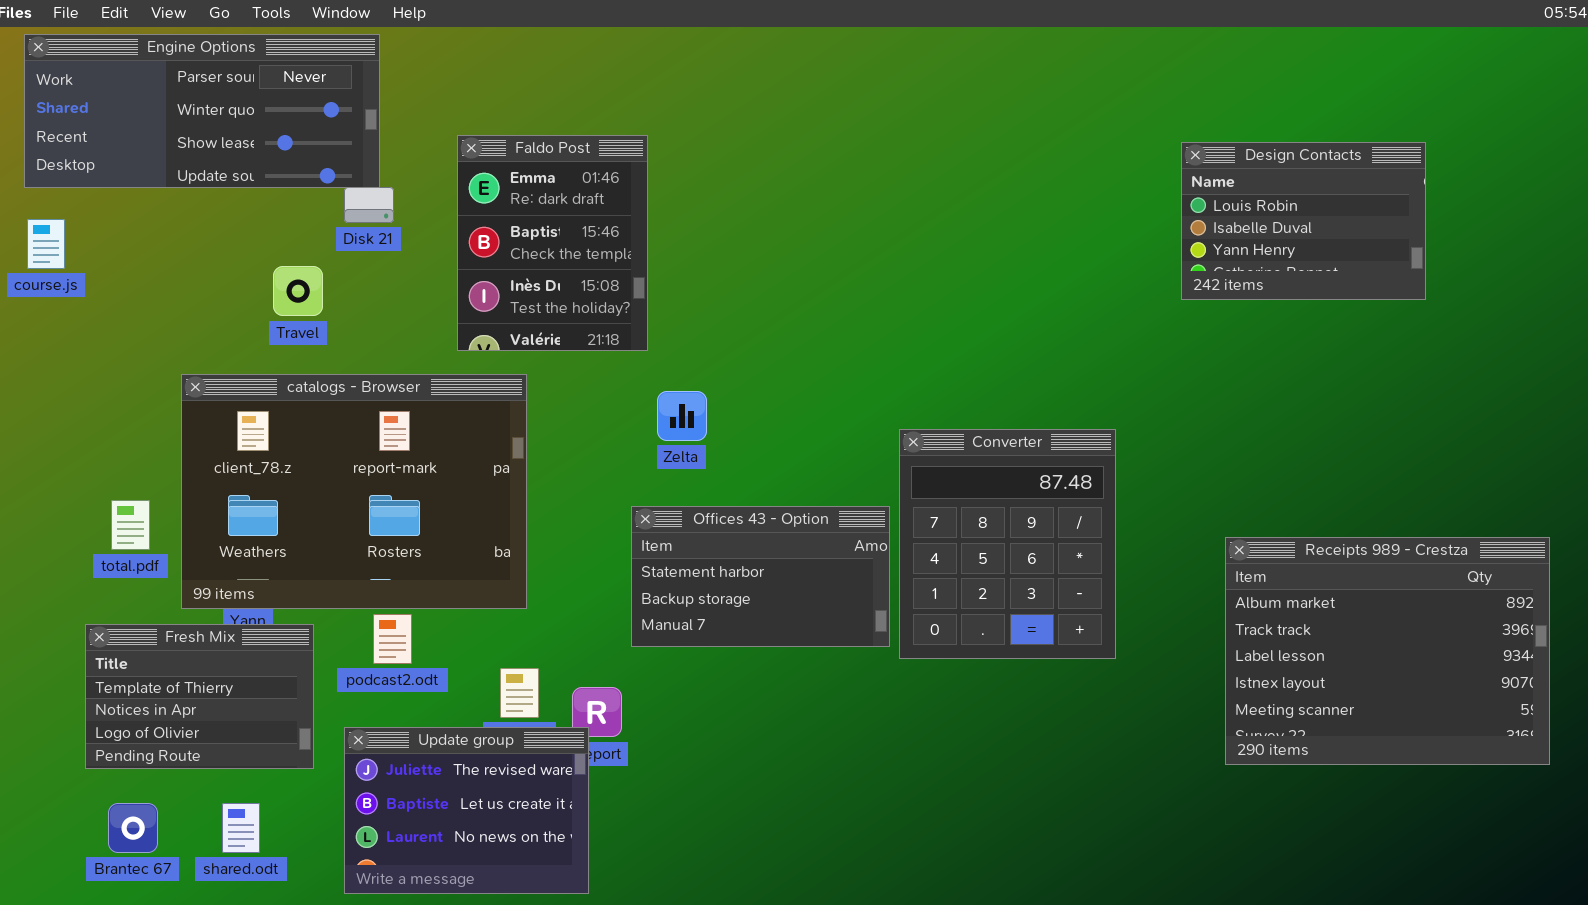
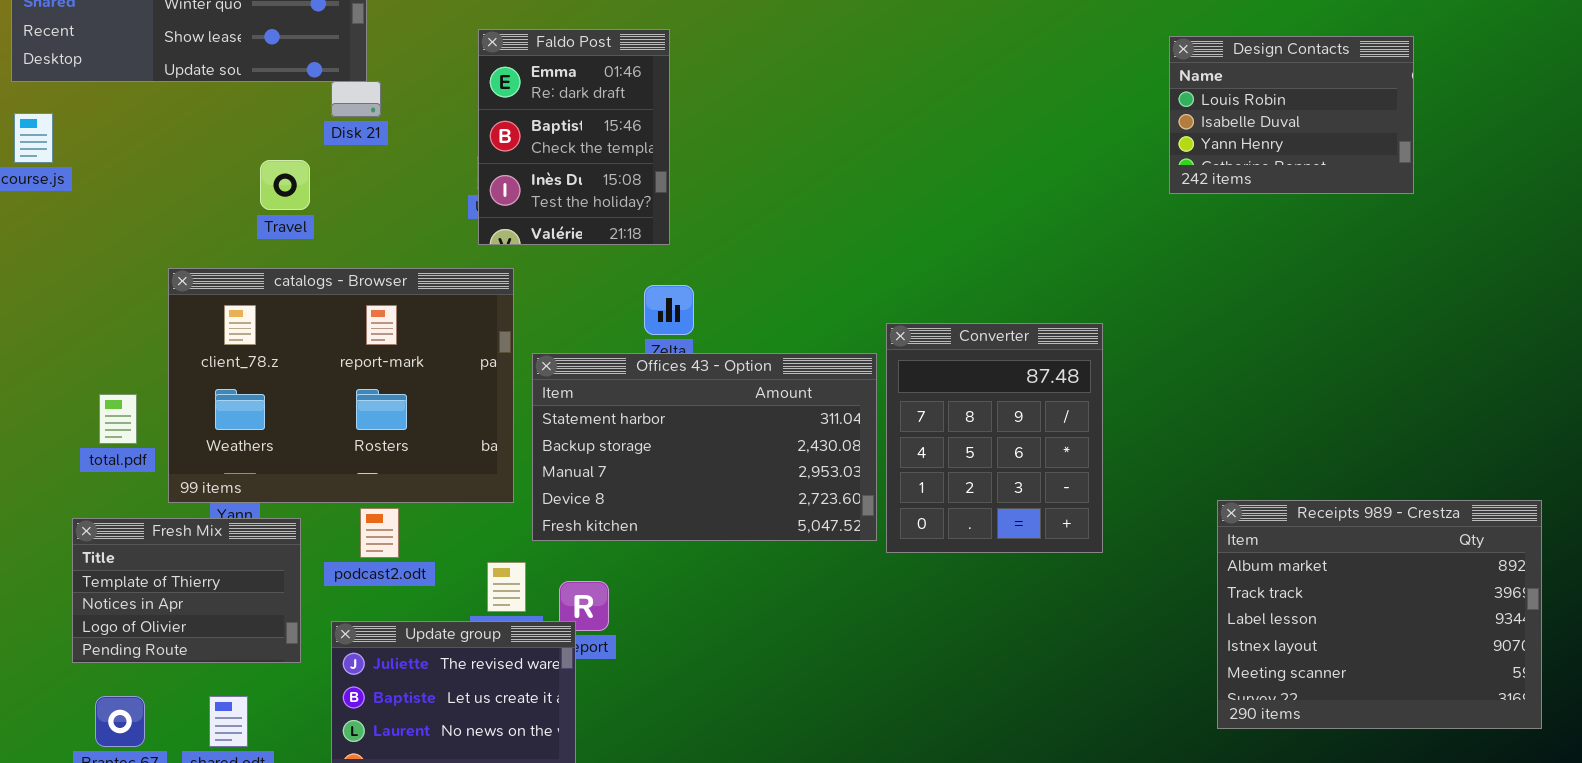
Faldo Post: [457,135,648,351] -> [478,29,670,245], moved
Offices 43 - Option: [631,506,890,647] -> [532,353,877,541], resized
Receipts 989 - Crestza: [1225,537,1550,765] -> [1217,500,1542,729], moved

